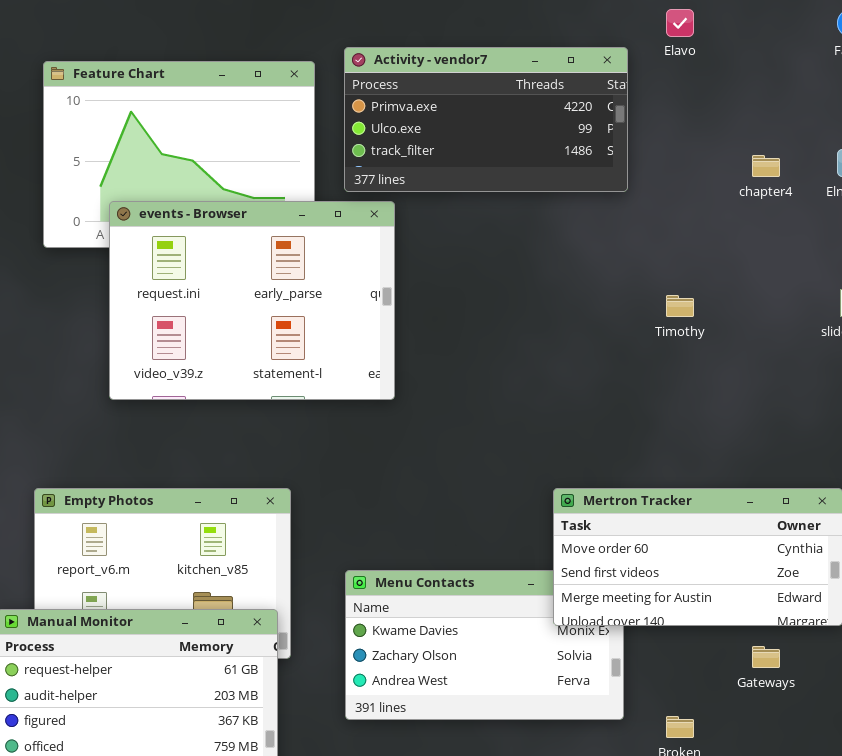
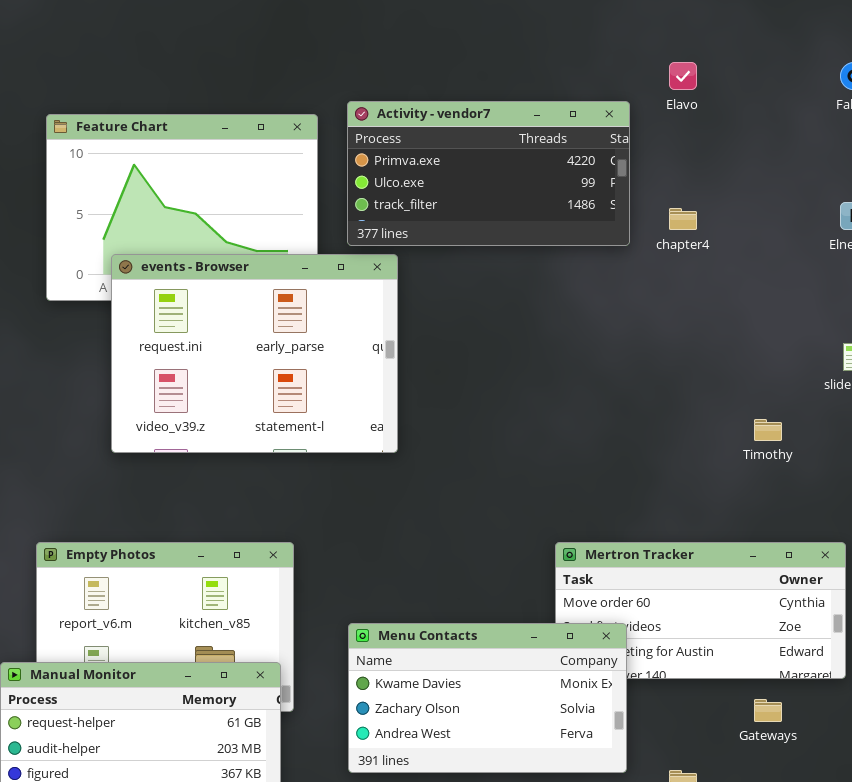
chapter4: [752,155,780,177] -> [669,208,697,230], moved
Timothy: [666,295,694,317] -> [754,419,782,441], moved
Menu Contacts: [345,570,624,720] -> [348,623,627,773], raised

